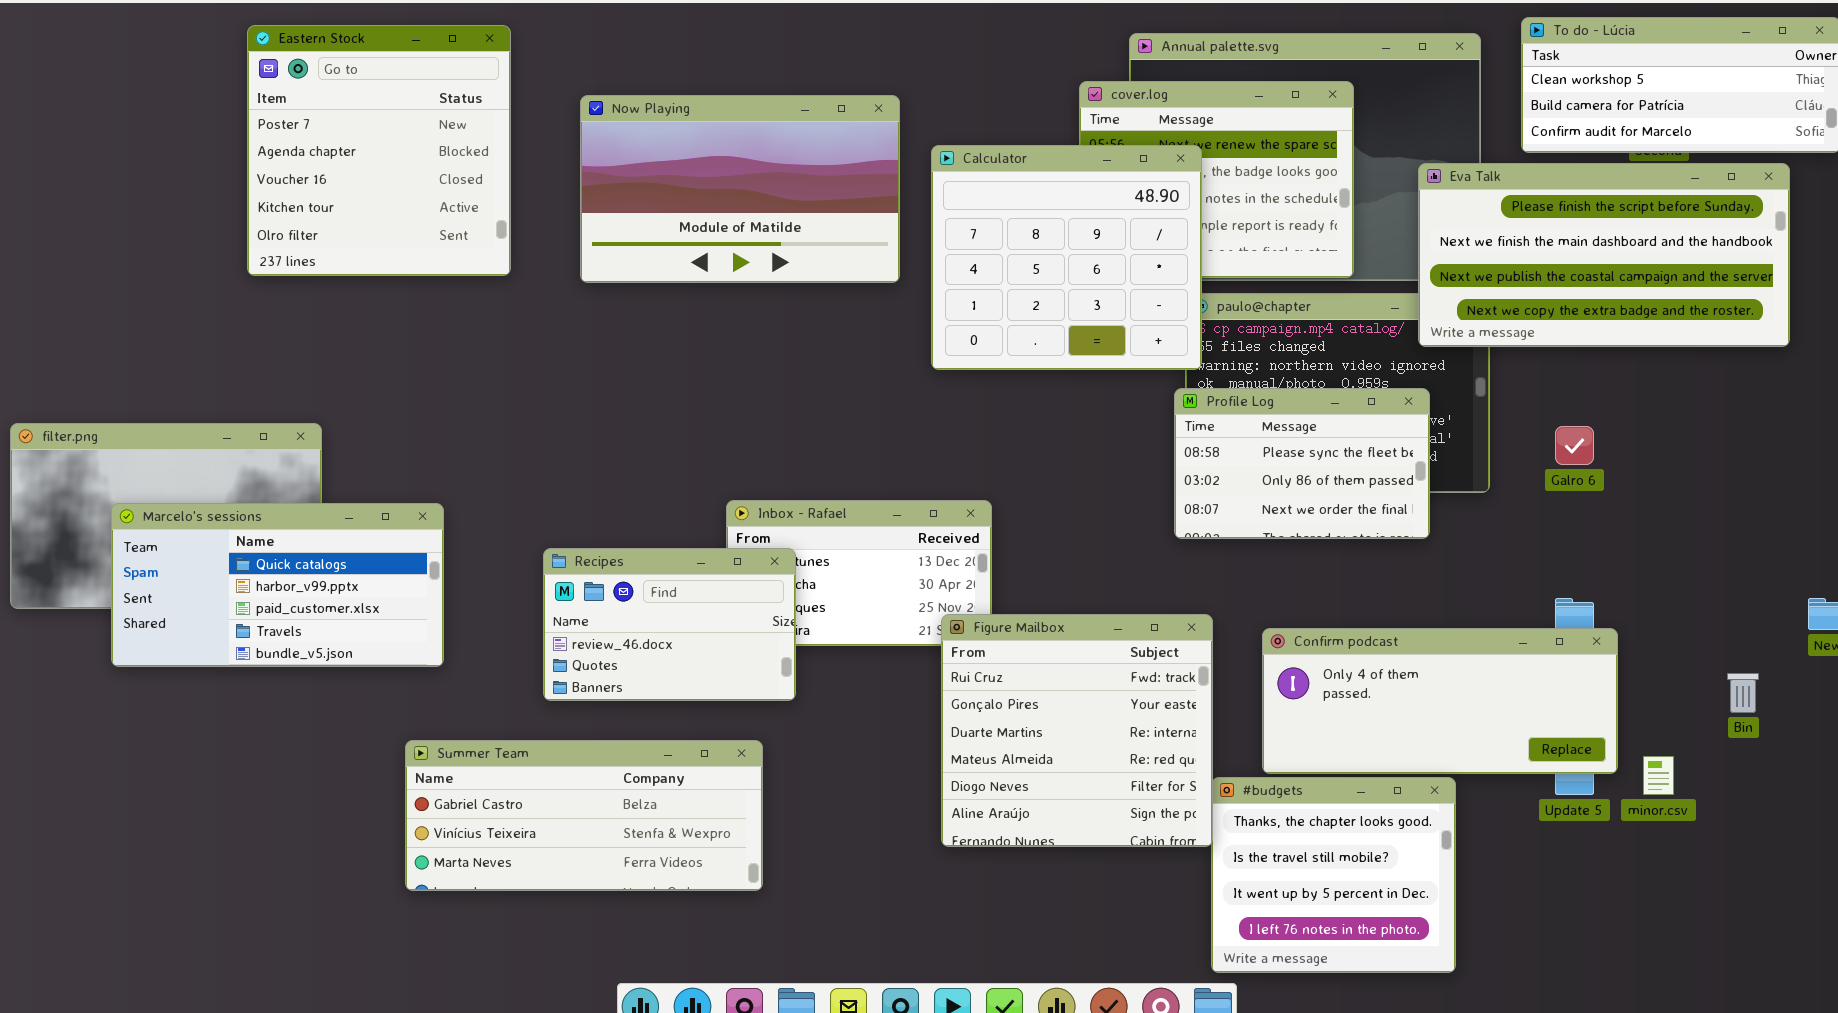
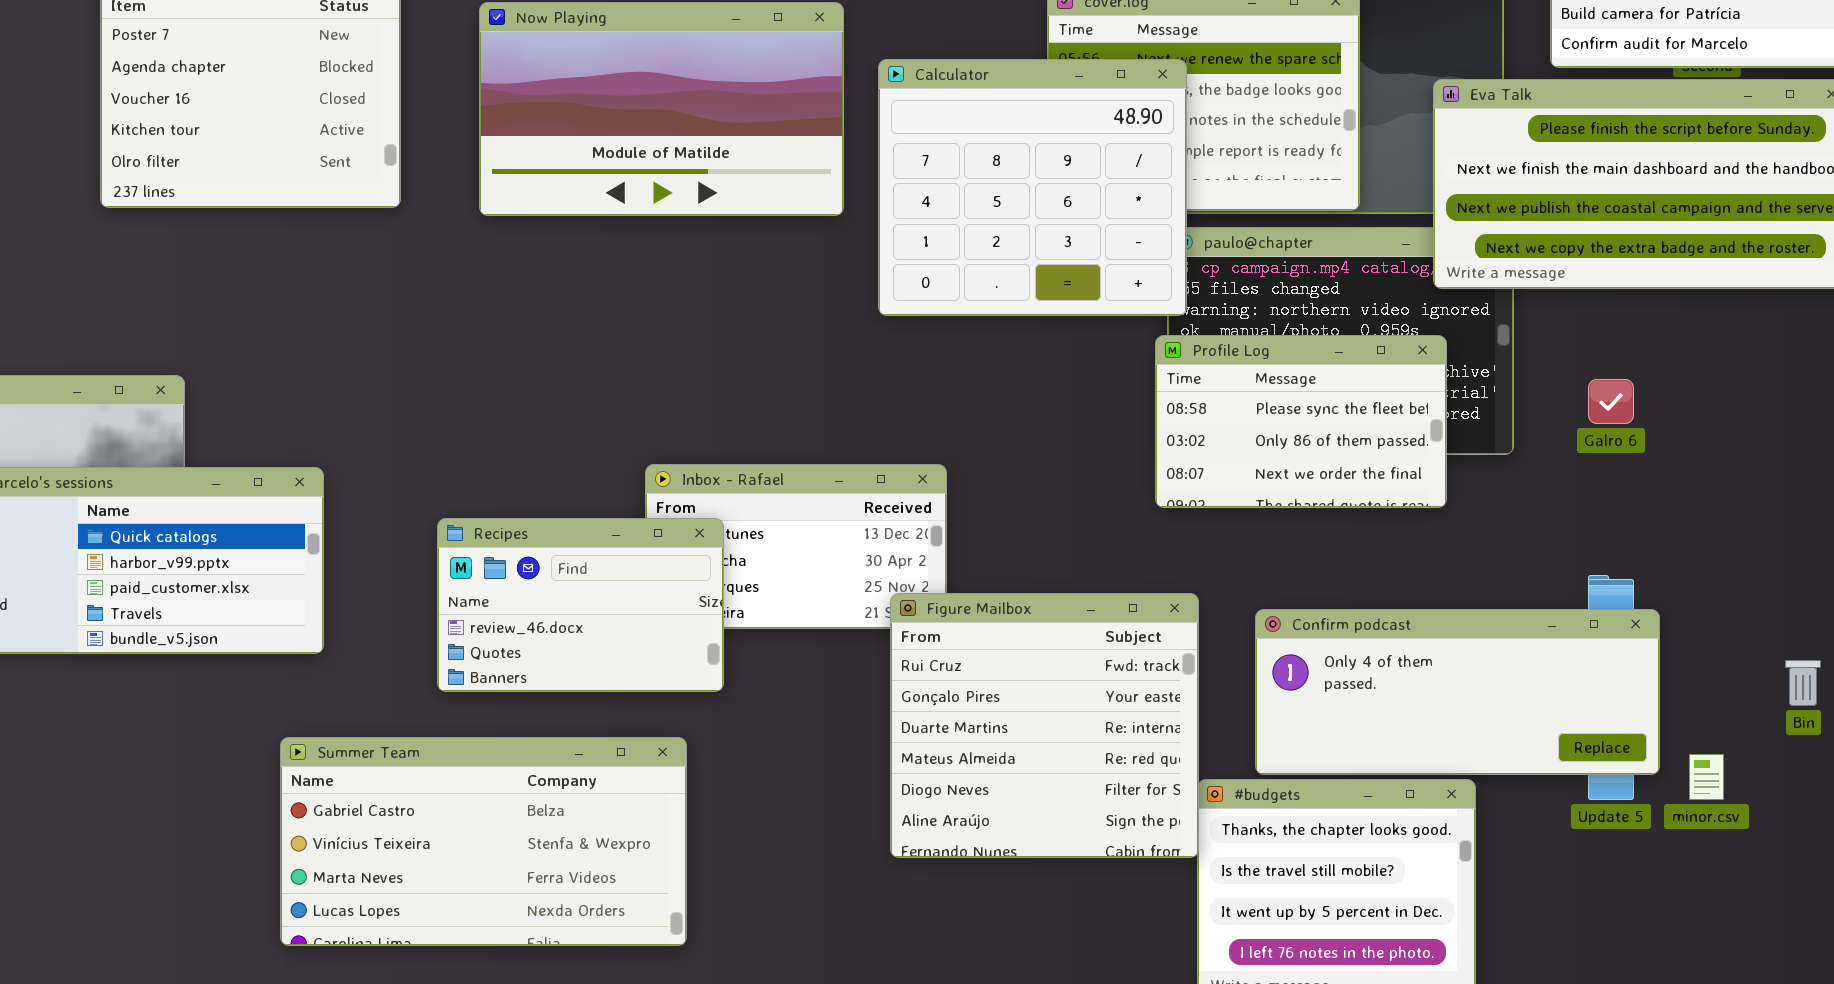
Summer Team: [405,740,763,891] -> [280,737,687,946], resized

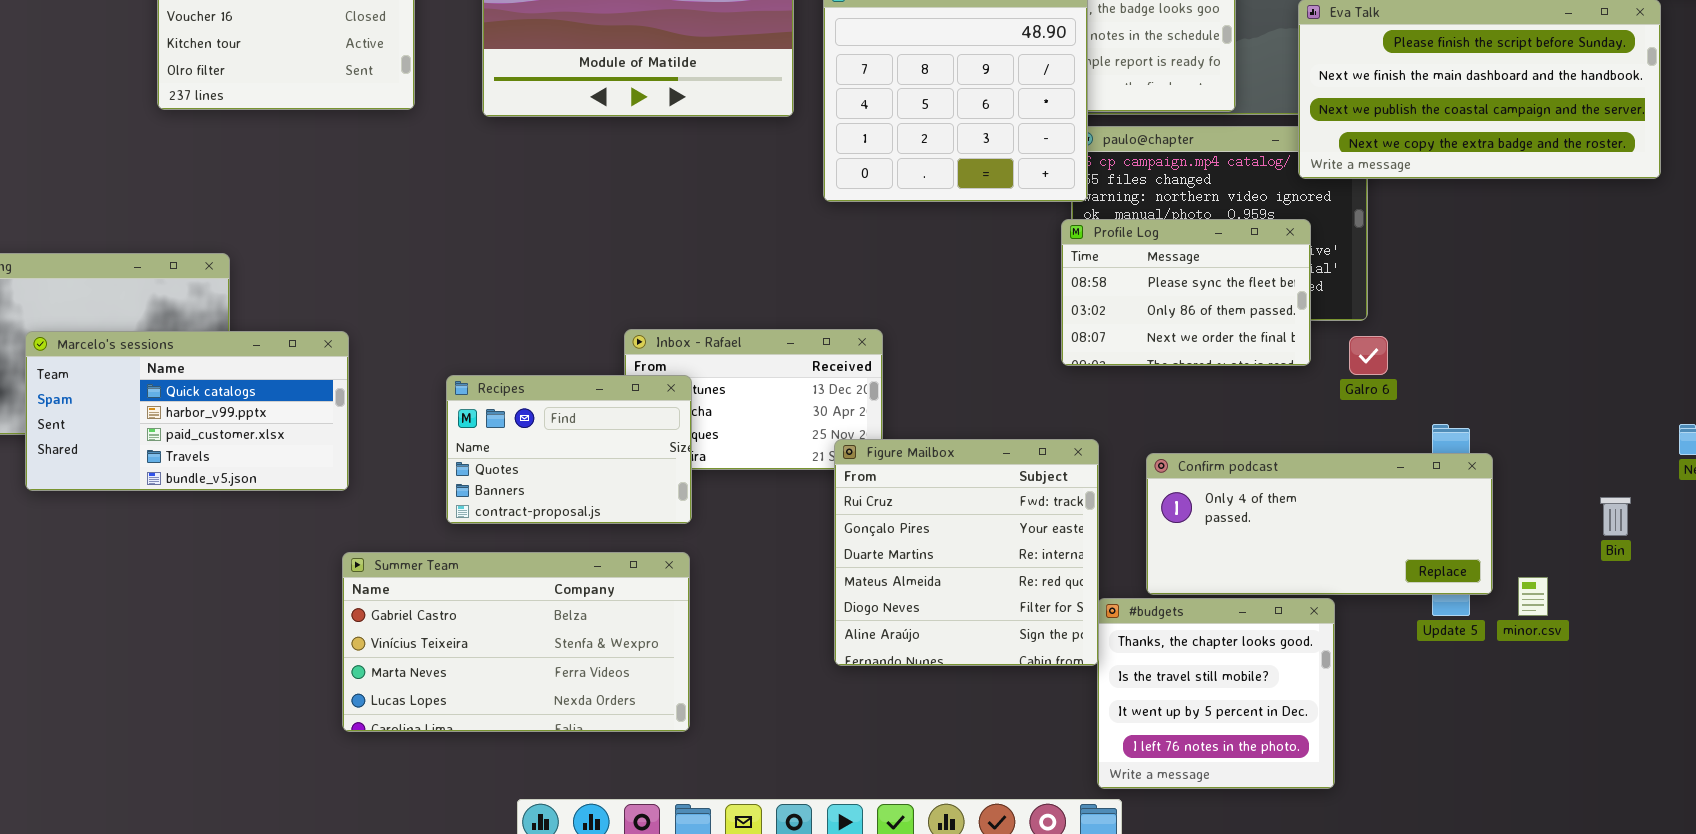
Galro 6: [1588,379,1634,424] -> [1349,336,1388,375], moved
Recipes: [437,518,724,692] -> [446,375,692,524], scrolled down 1 row
Summer Team: [280,737,687,946] -> [342,552,690,732], moved

